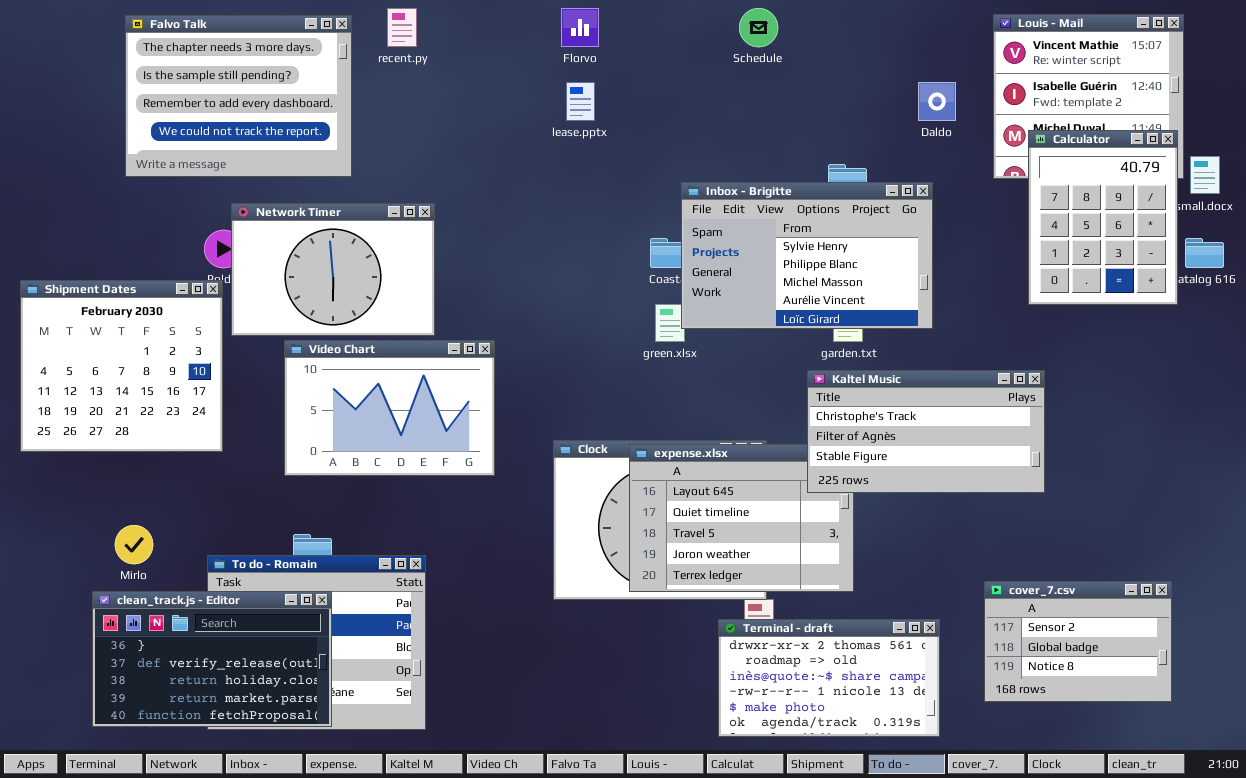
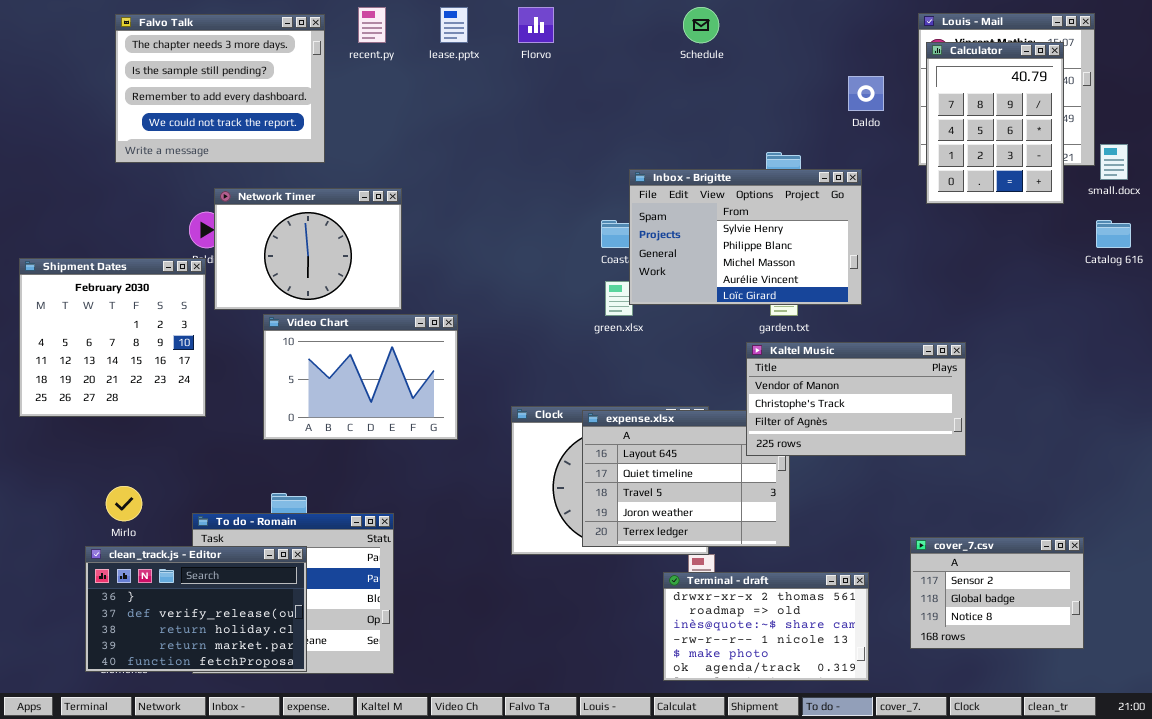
lease.pptx: [566,82,595,121] -> [440,7,468,43], moved
Calculator: [1028,130,1178,305] -> [926,42,1064,204], moved
Kaltel Music: [807,370,1045,493] -> [746,342,966,456], scrolled up 1 row

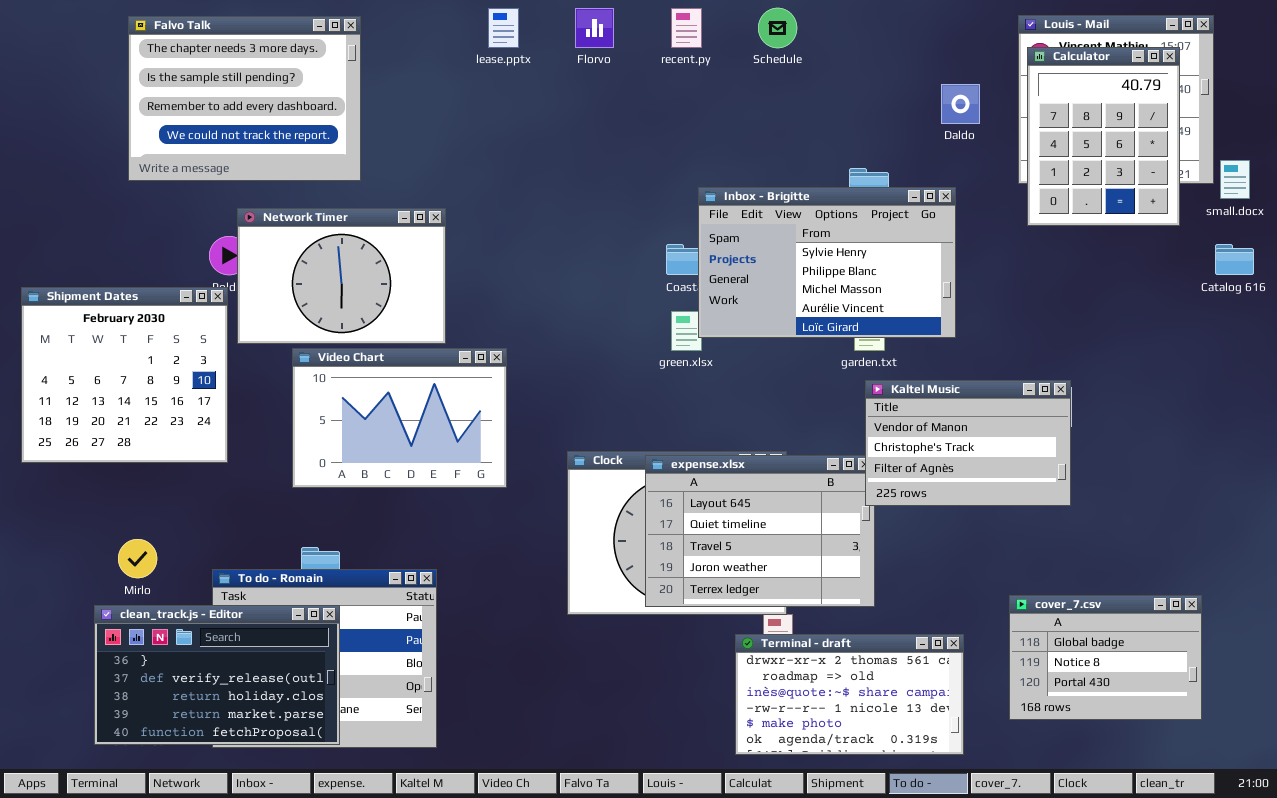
recent.py: [358,7,386,43] -> [671,8,702,48], moved
Kaltel Music: [746,342,966,456] -> [865,380,1071,506], resized
cover_7.csv: [910,537,1084,649] -> [1009,595,1202,720], scrolled down 1 row

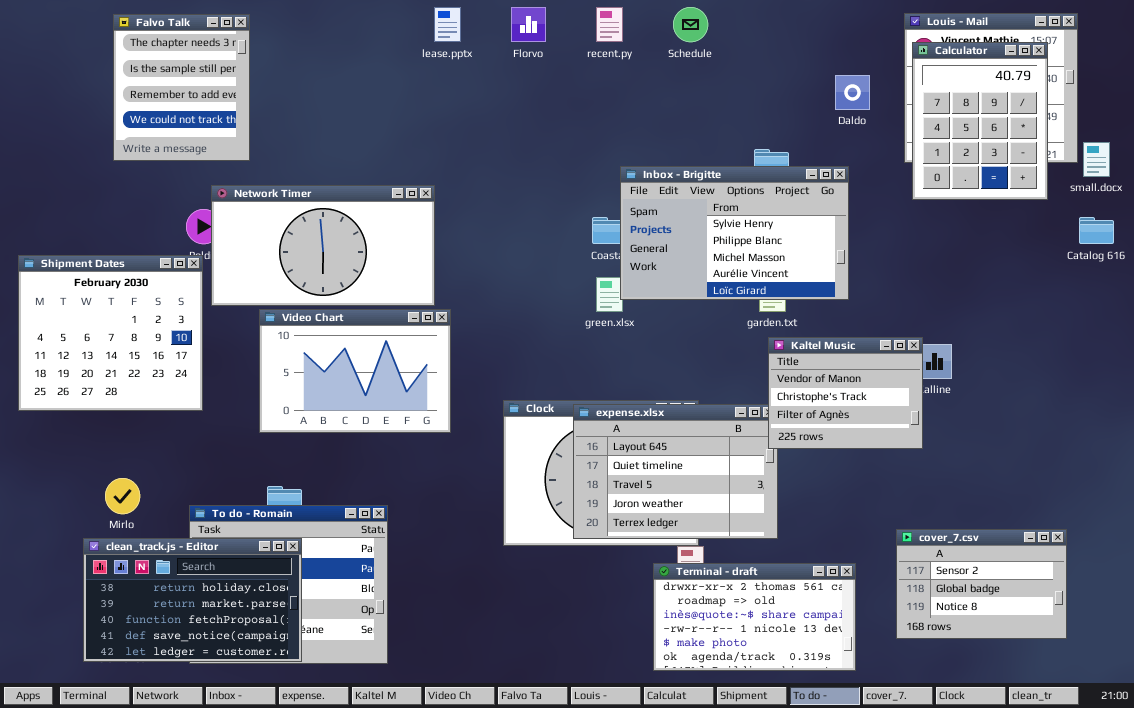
Falvo Talk: [128,16,361,181] -> [113,14,250,161], resized
Network Timer: [237,208,446,344] -> [211,185,435,306], resized
Kaltel Music: [865,380,1071,506] -> [768,337,923,449], resized
cover_7.csv: [1009,595,1202,720] -> [896,529,1067,639], scrolled up 1 row
clean_track.js - Editor: [94,605,340,745] -> [83,538,302,662], scrolled down 2 rows

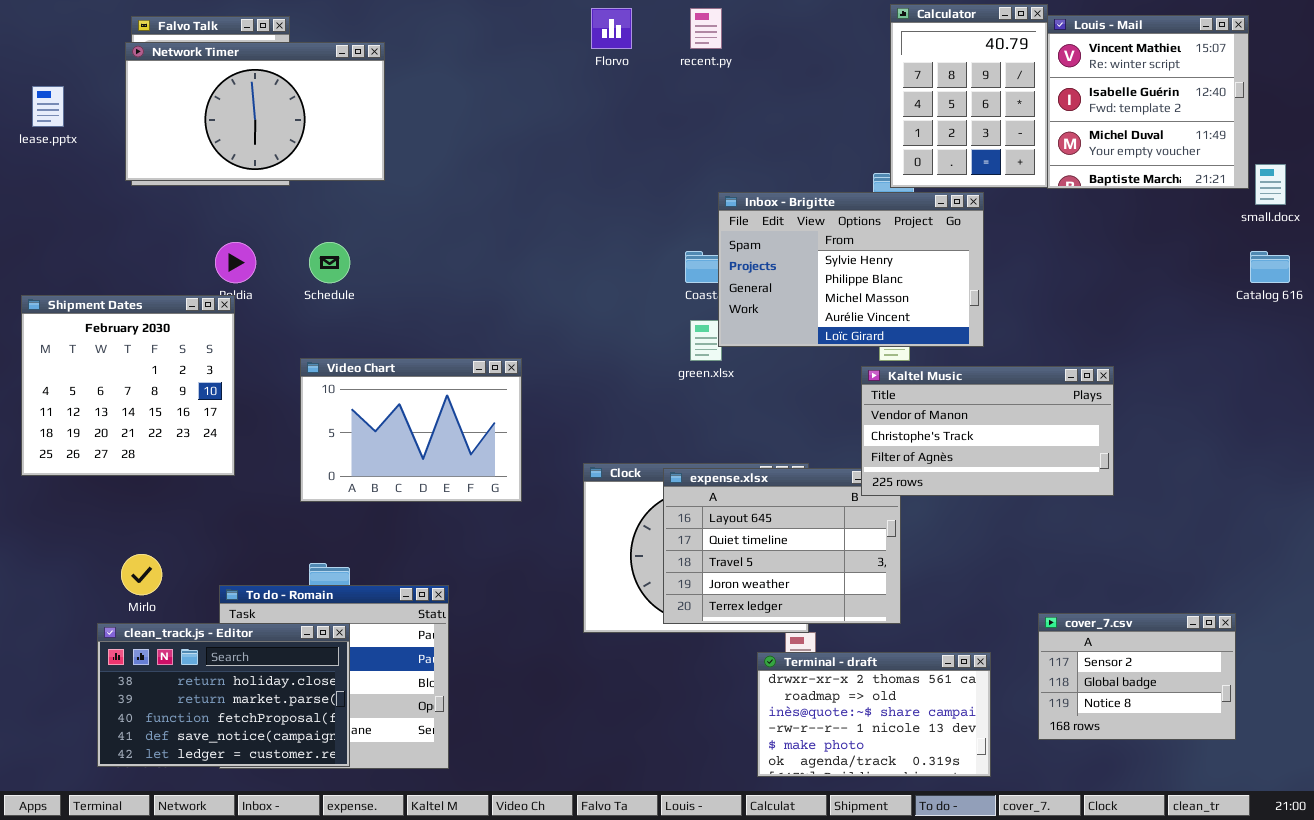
lease.pptx: [434,7,461,42] -> [32,86,64,127], moved
Schedule: [673,7,708,42] -> [309,242,350,283], moved
Calculator: [912,42,1048,200] -> [890,4,1048,188], moved
Network Timer: [211,185,435,306] -> [125,42,385,181], moved
Kaltel Music: [768,337,923,449] -> [861,366,1114,496], moved, resized

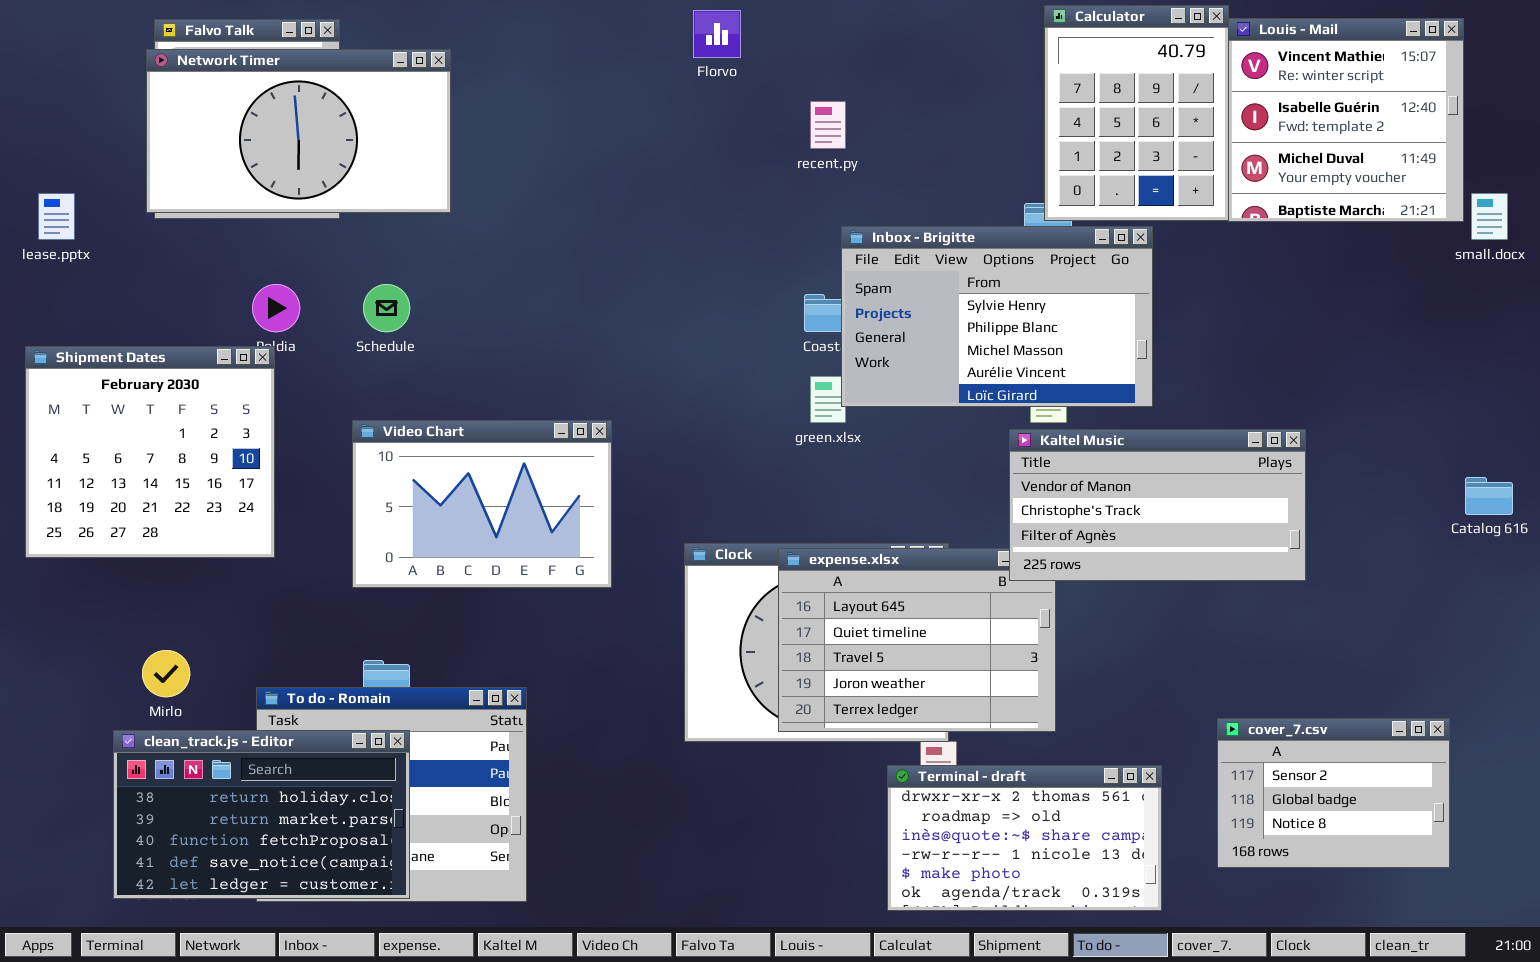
recent.py: [690,8,722,49] -> [810,101,846,149], moved
lease.pptx: [32,86,64,127] -> [38,193,75,240], moved
Catalog 616: [1250,251,1290,283] -> [1465,477,1513,515], moved

